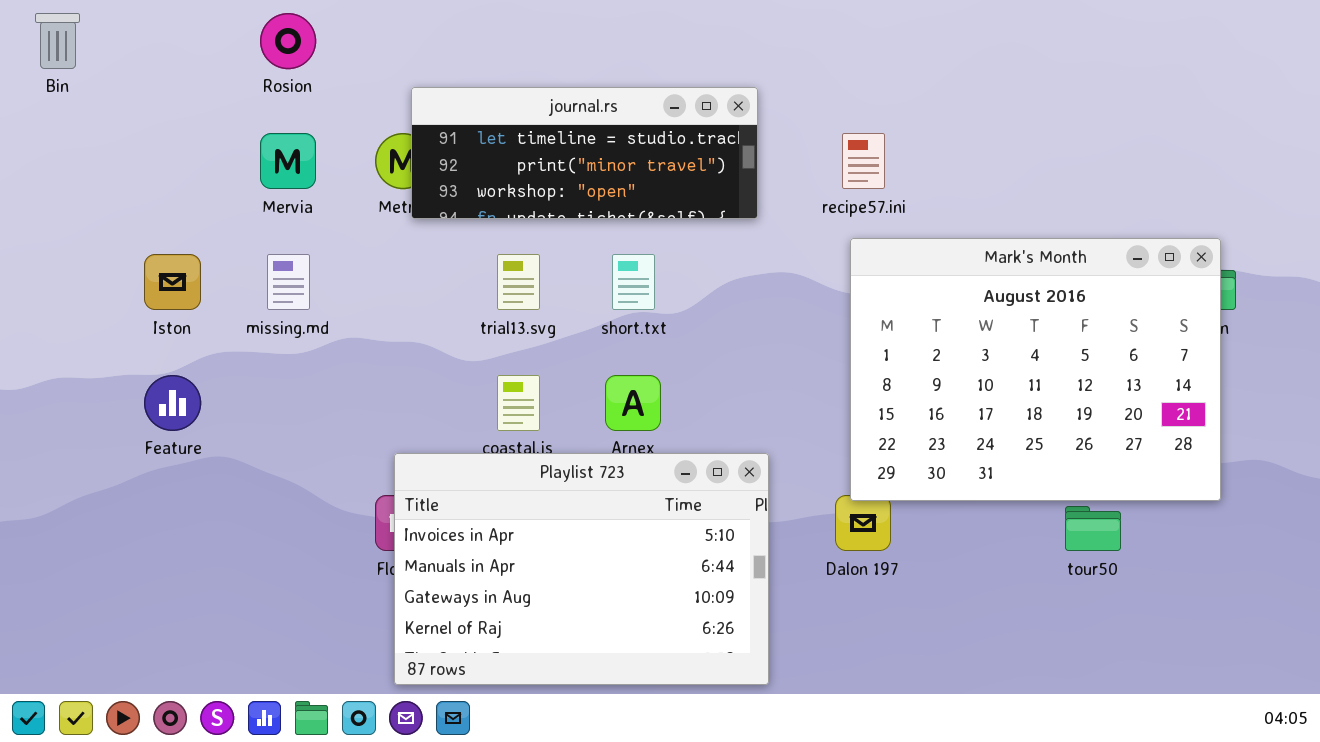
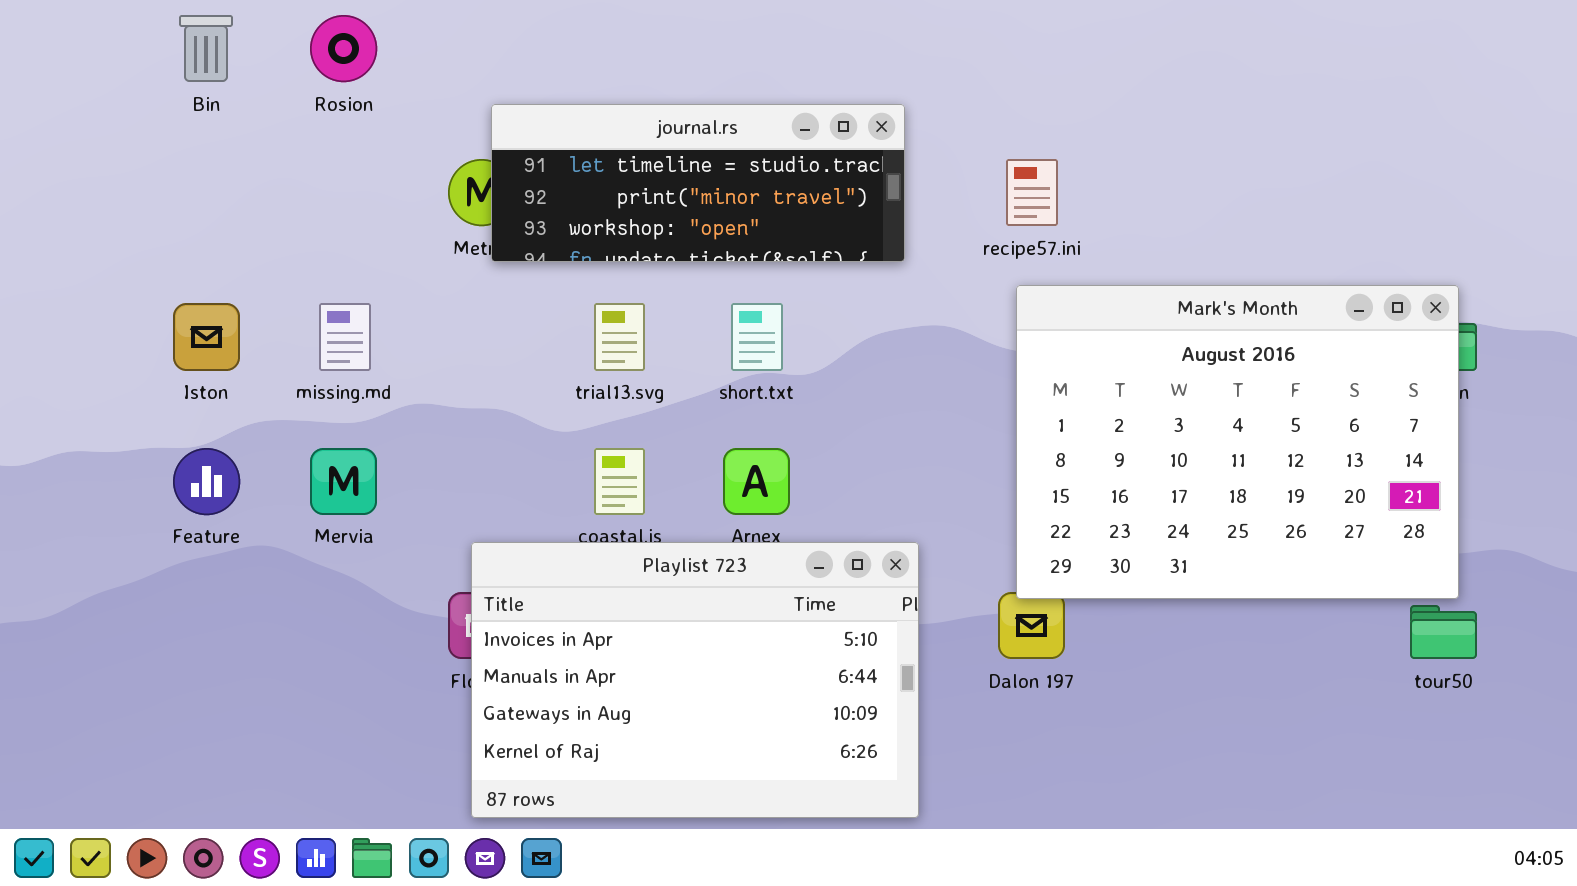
Bin: [35,13,80,69] -> [179,15,233,82], moved
Mervia: [260,133,316,189] -> [310,448,377,515], moved
tour50: [1065,506,1121,551] -> [1410,605,1477,659], moved

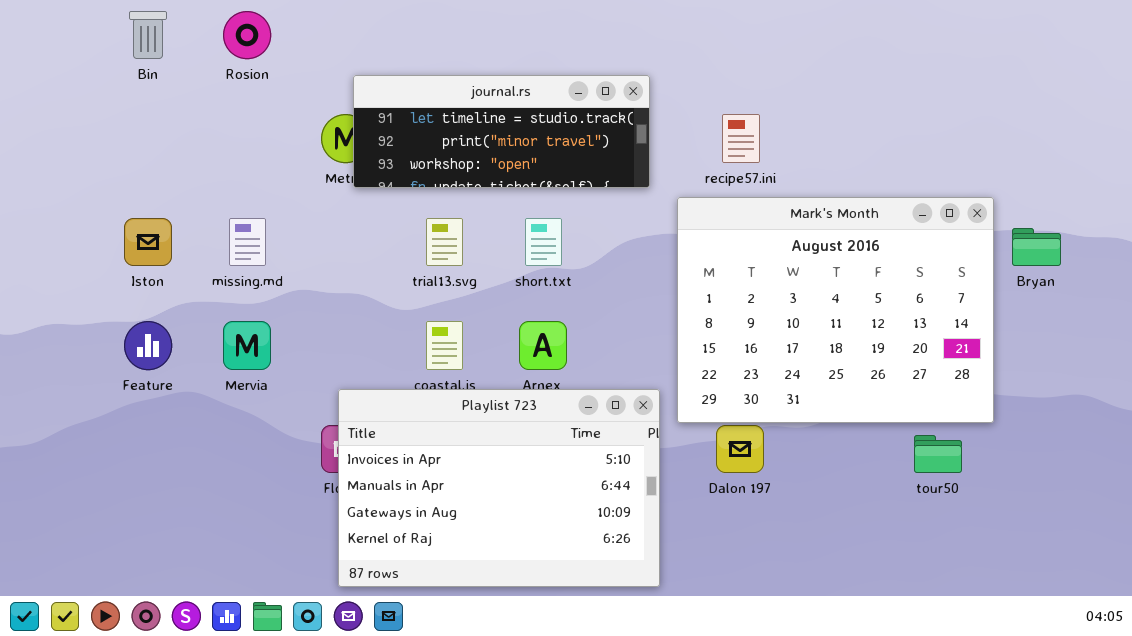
Mark's Month: [1016,285,1459,599] -> [677,197,994,423], moved
tour50: [1410,605,1477,659] -> [914,435,962,473], moved

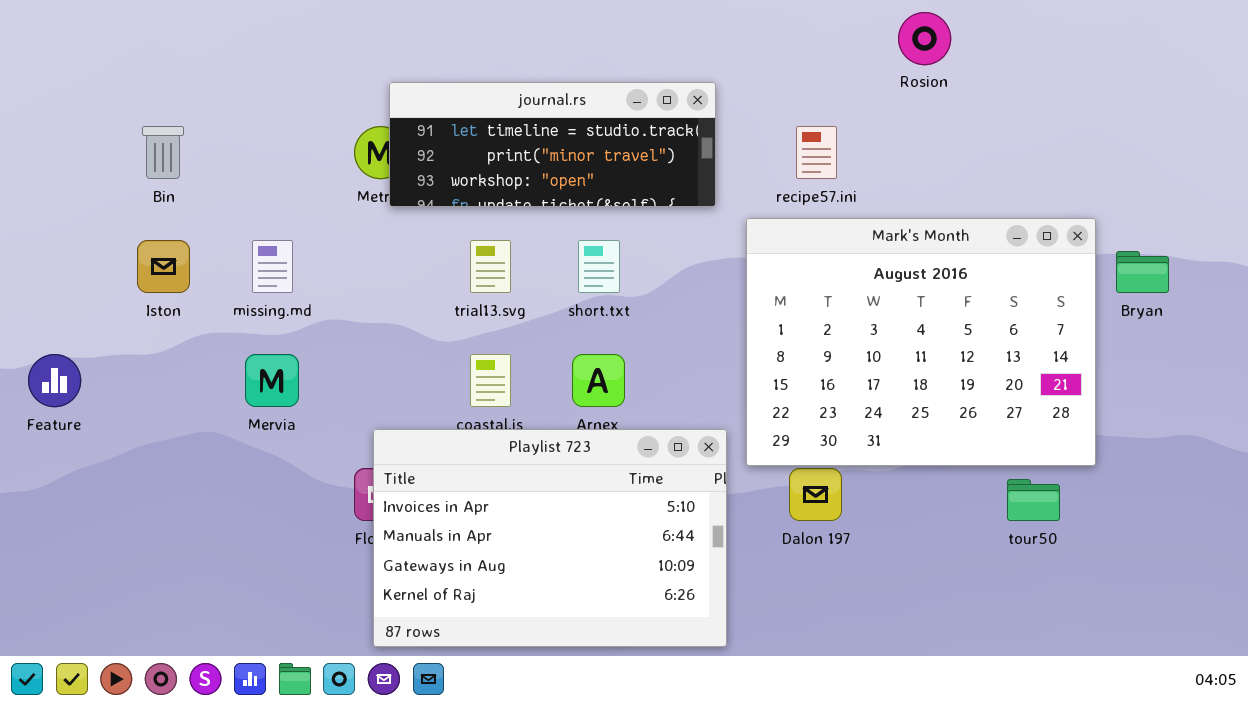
Bin: [129,11,167,59] -> [142,126,184,179], moved
Rosion: [223,11,271,59] -> [898,12,951,65], moved
Feature: [124,321,172,370] -> [28,354,81,407], moved

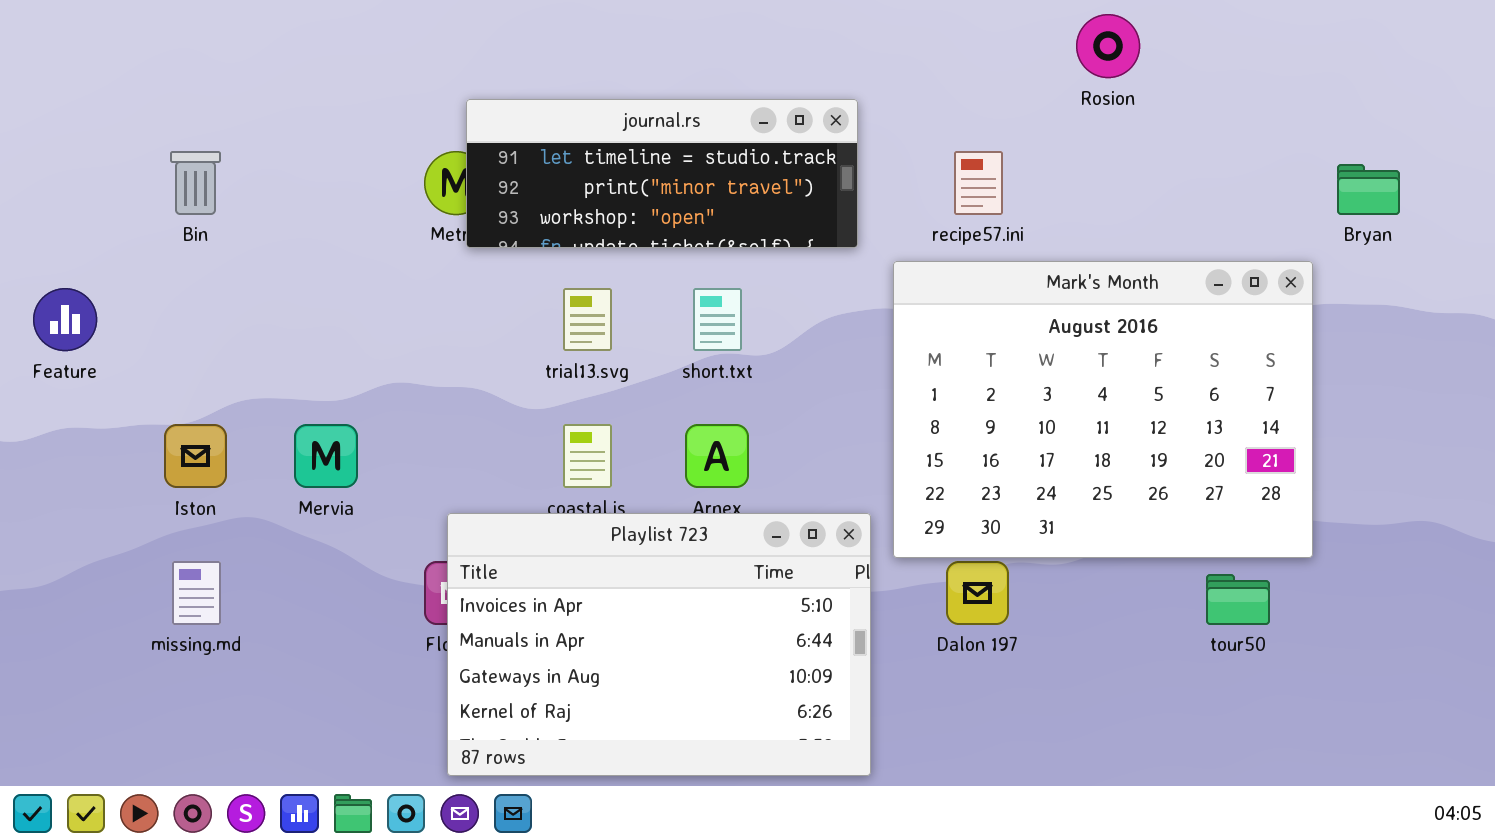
Iston: [137,240,190,293] -> [164,424,227,488], moved
missing.md: [252,240,293,293] -> [172,561,221,625], moved
Bryan: [1116,251,1169,293] -> [1337,164,1400,215], moved
Feature: [28,354,81,407] -> [33,288,97,351], moved

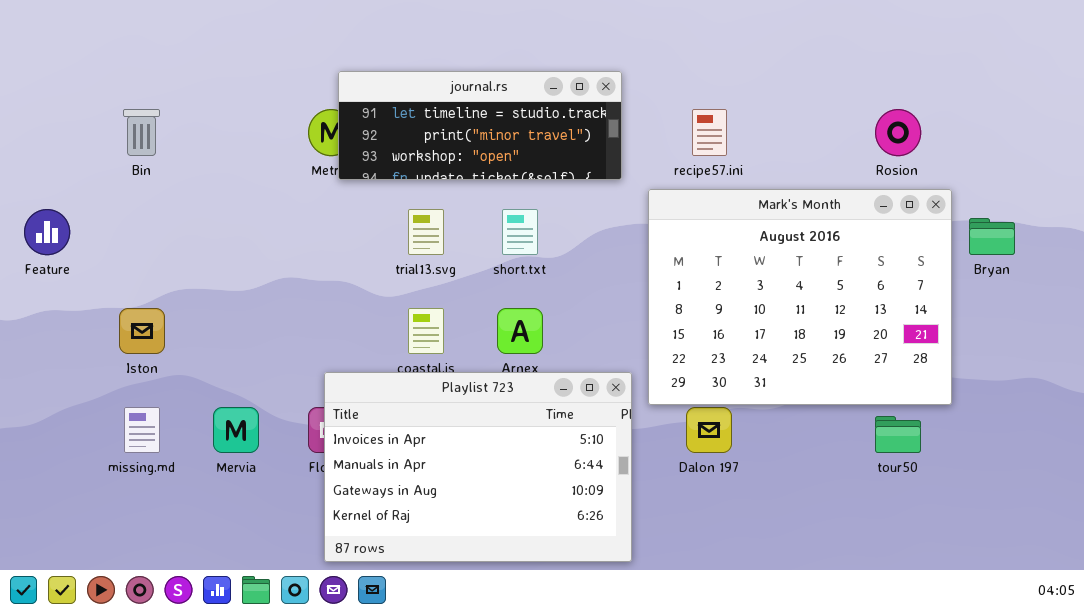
Rosion: [1076,14,1140,78] -> [875,109,921,156], moved
Bryan: [1337,164,1400,215] -> [969,218,1015,255], moved
Mervia: [294,424,358,488] -> [213,407,259,453], moved

